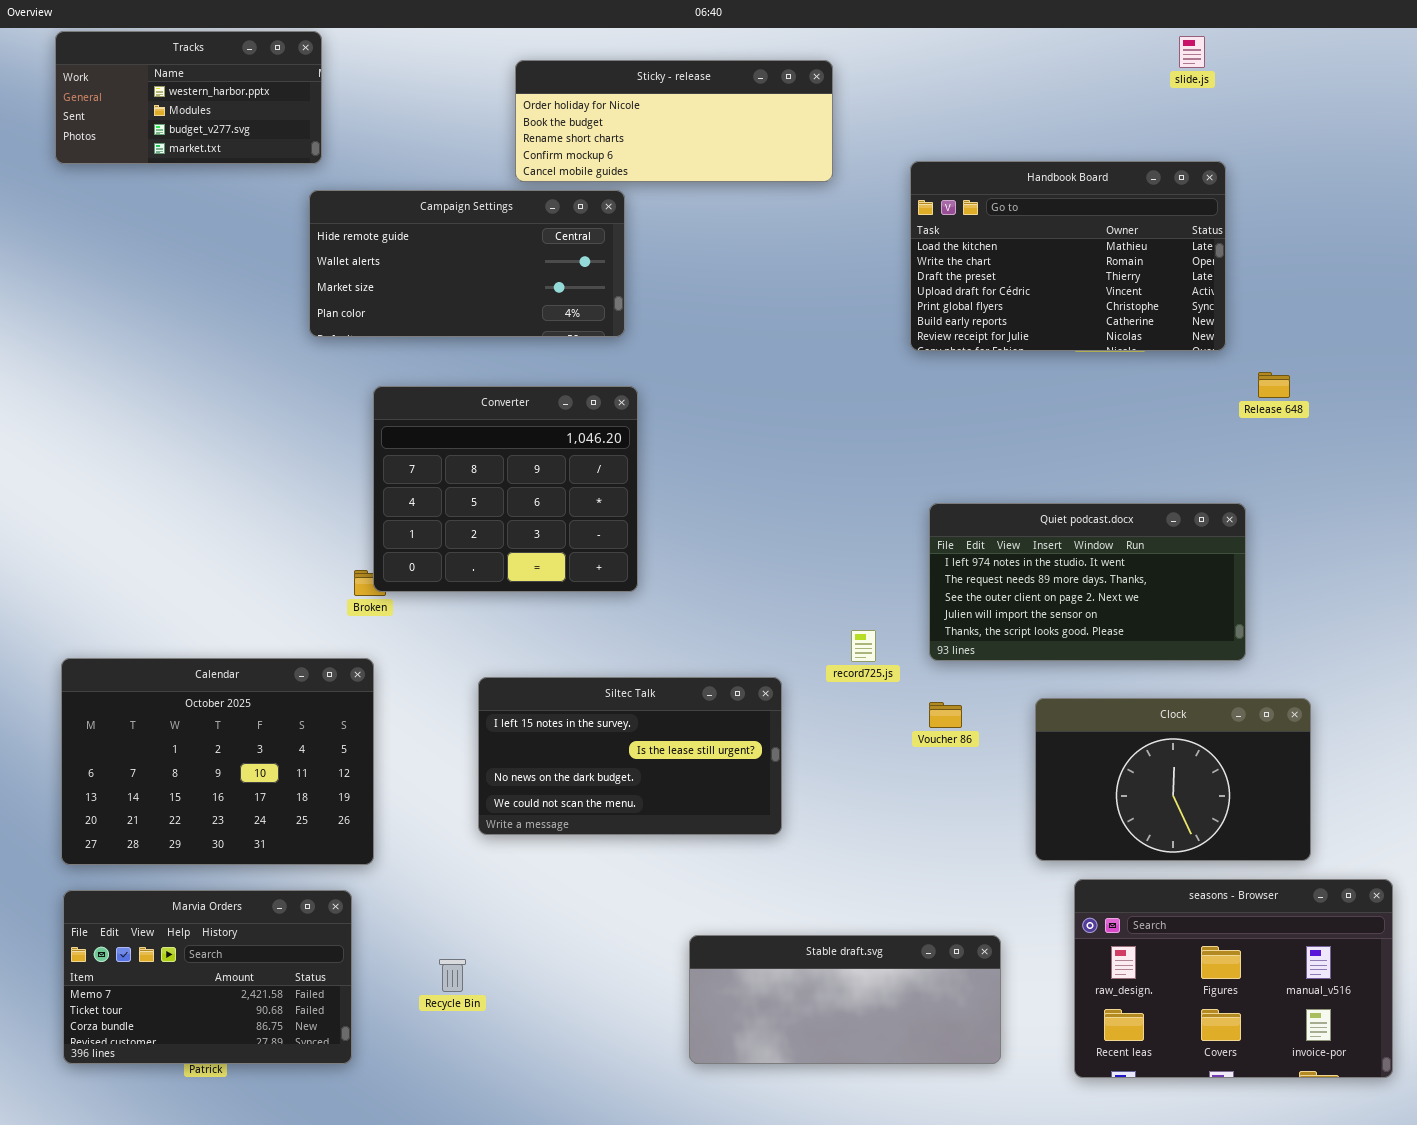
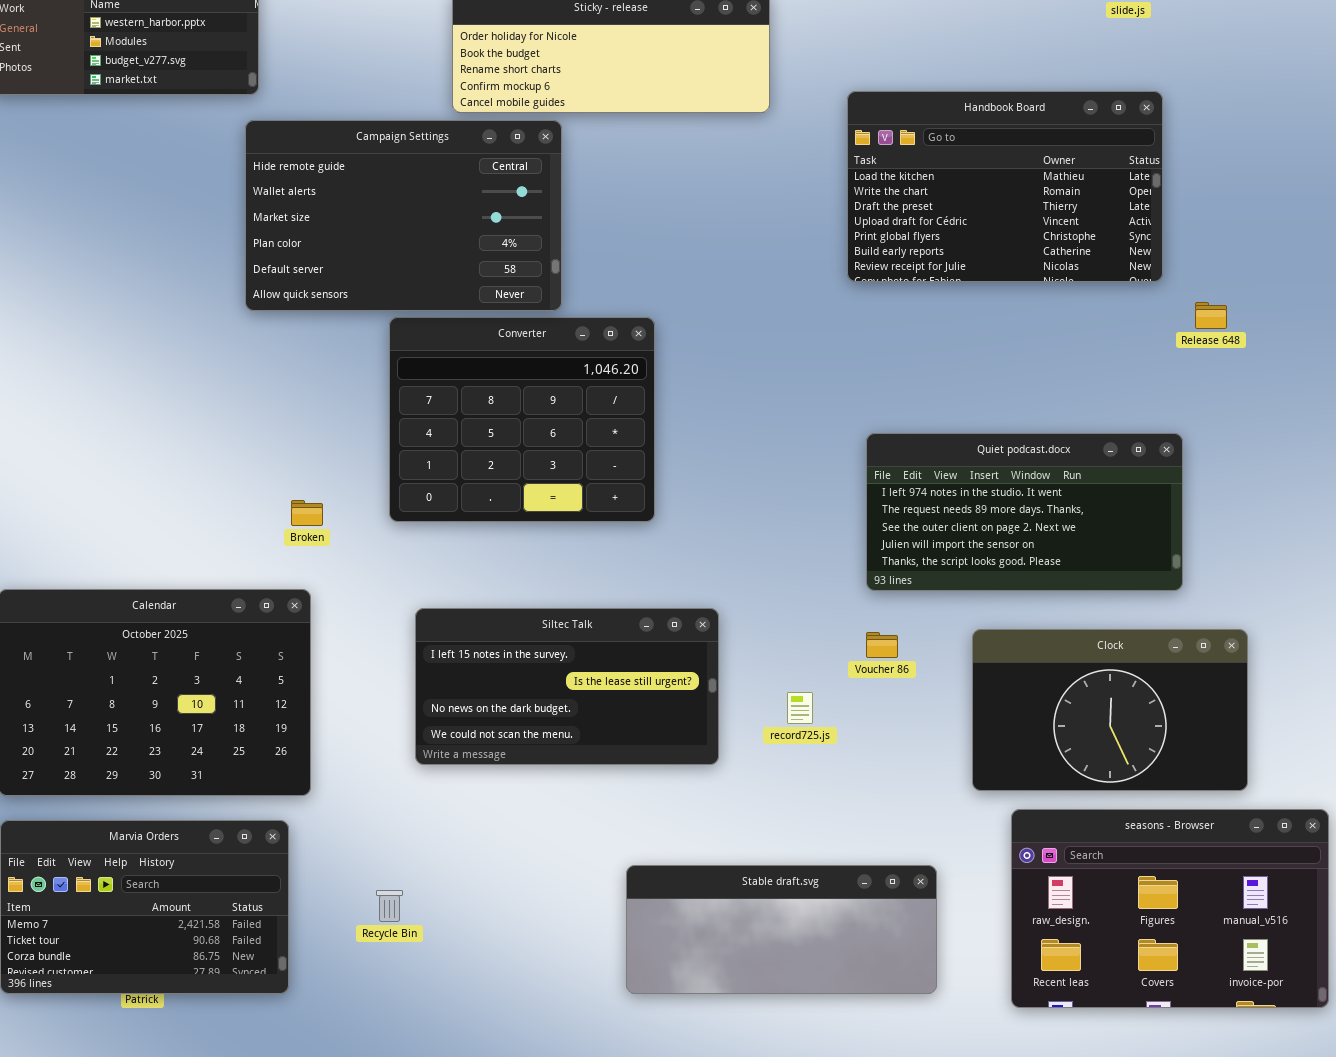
Campaign Settings: [309,190,625,337] -> [245,120,562,311], resized
Converter: [373,386,638,592] -> [389,317,655,522], moved
record725.js: [851,630,876,662] -> [787,692,813,724], moved

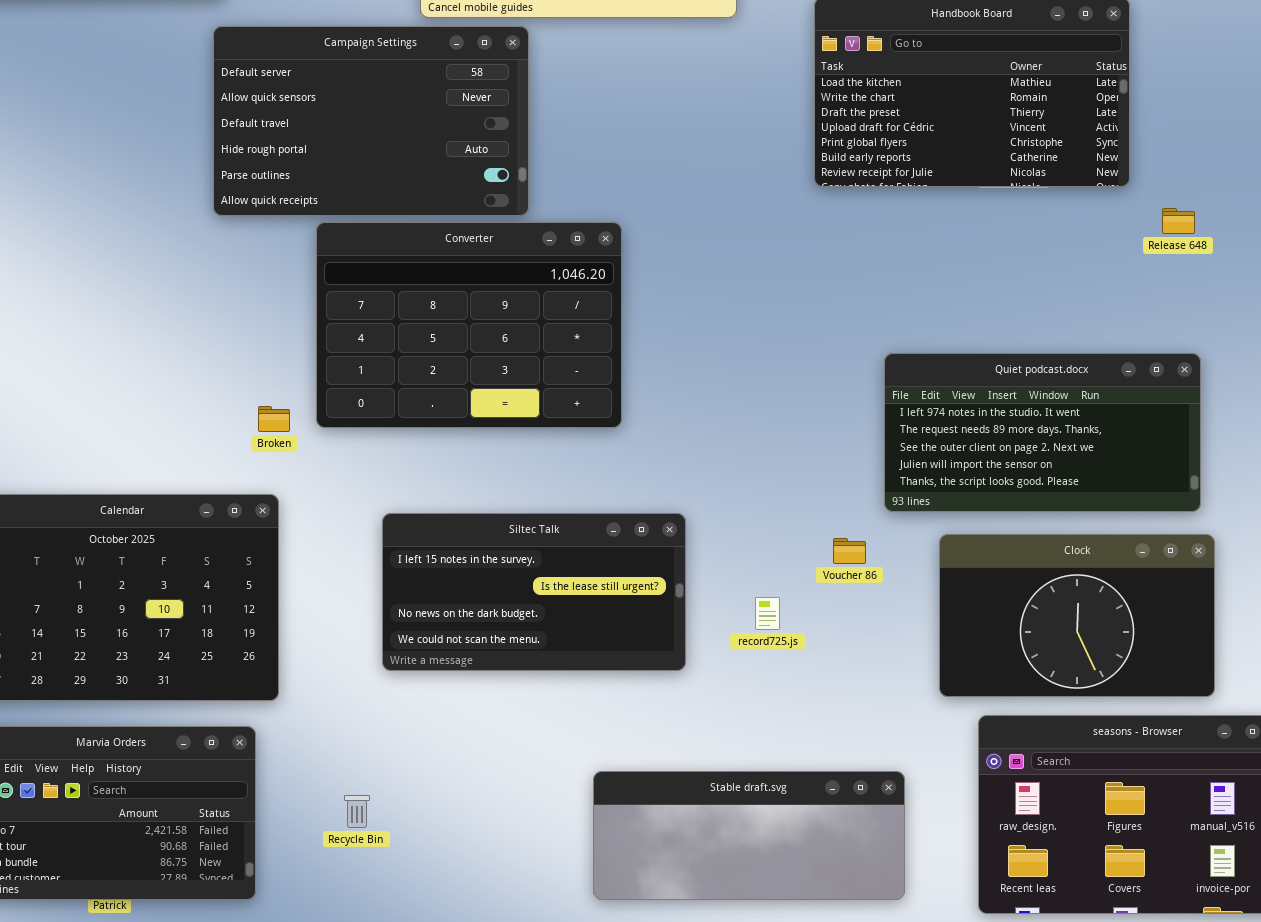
Campaign Settings: [245,120,562,311] -> [213,26,529,216], scrolled down 4 rows
Converter: [389,317,655,522] -> [316,222,622,428], resized
Quiet podcast.docx: [866,433,1183,591] -> [884,353,1201,512], moved

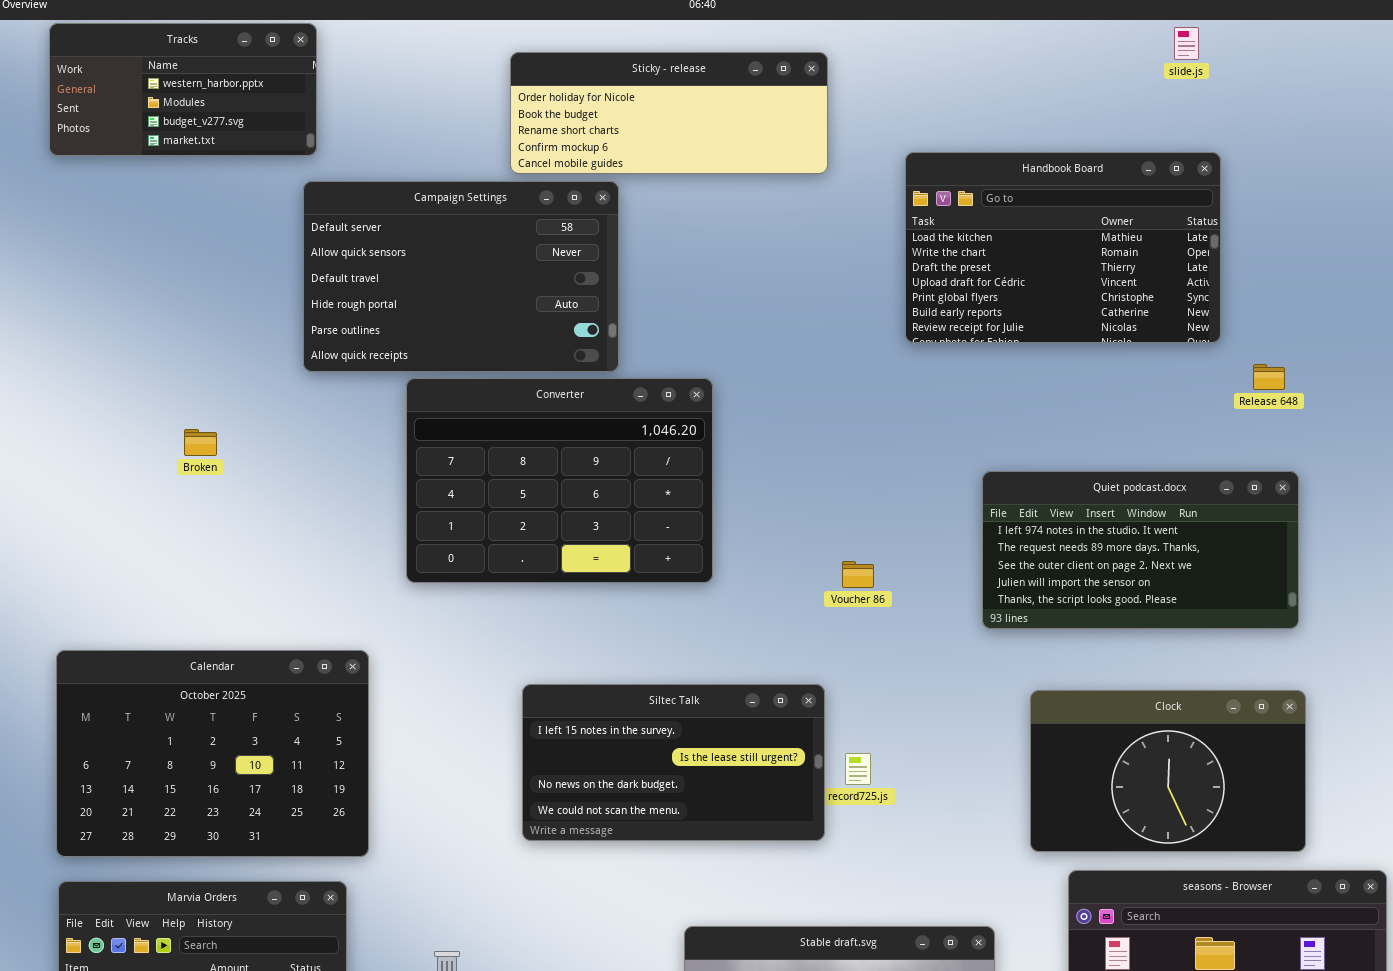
Quiet podcast.docx: [884,353,1201,512] -> [982,471,1299,629], moved
Broken: [258,406,290,432] -> [184,429,217,456], moved
Siltec Talk: [382,513,686,671] -> [522,684,825,841], moved
Voucher 86: [833,538,866,564] -> [842,561,874,588], moved

